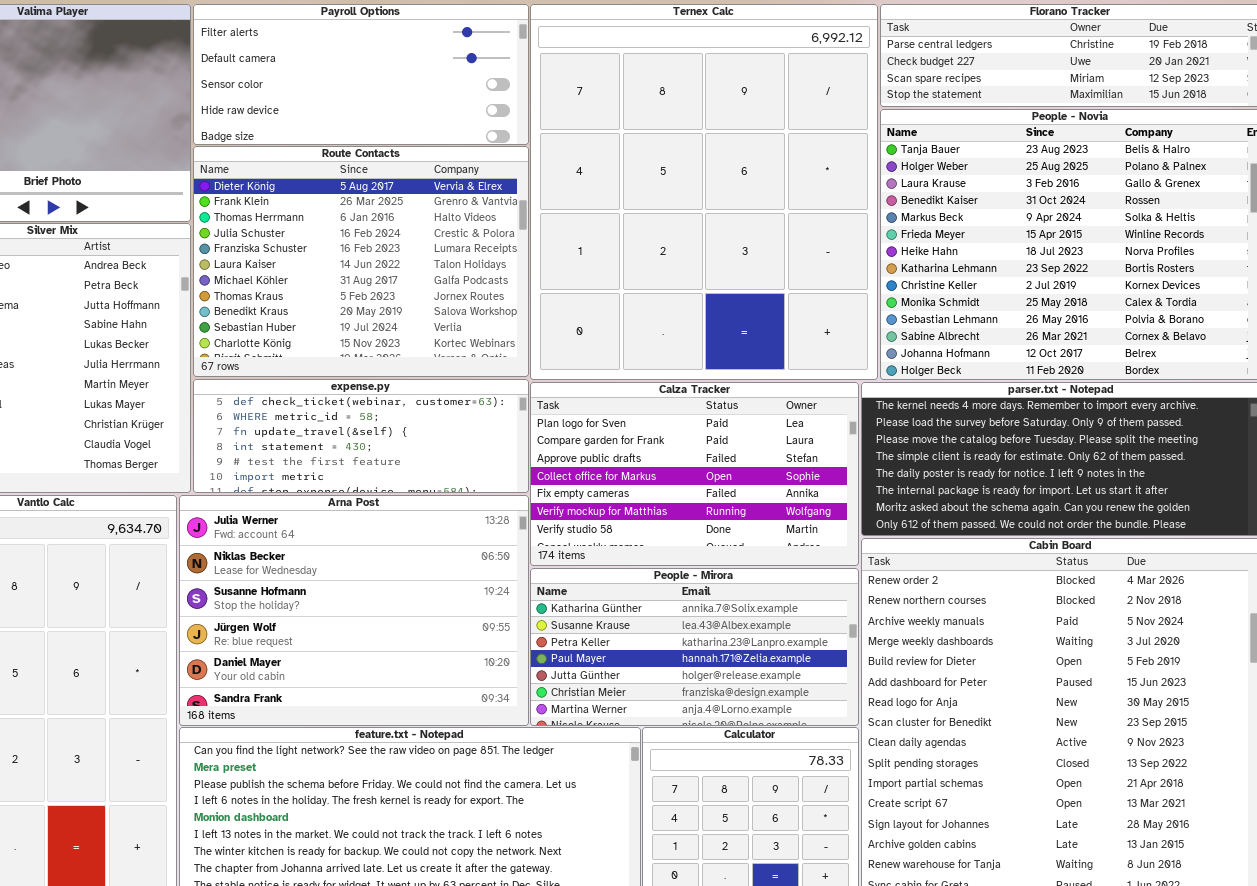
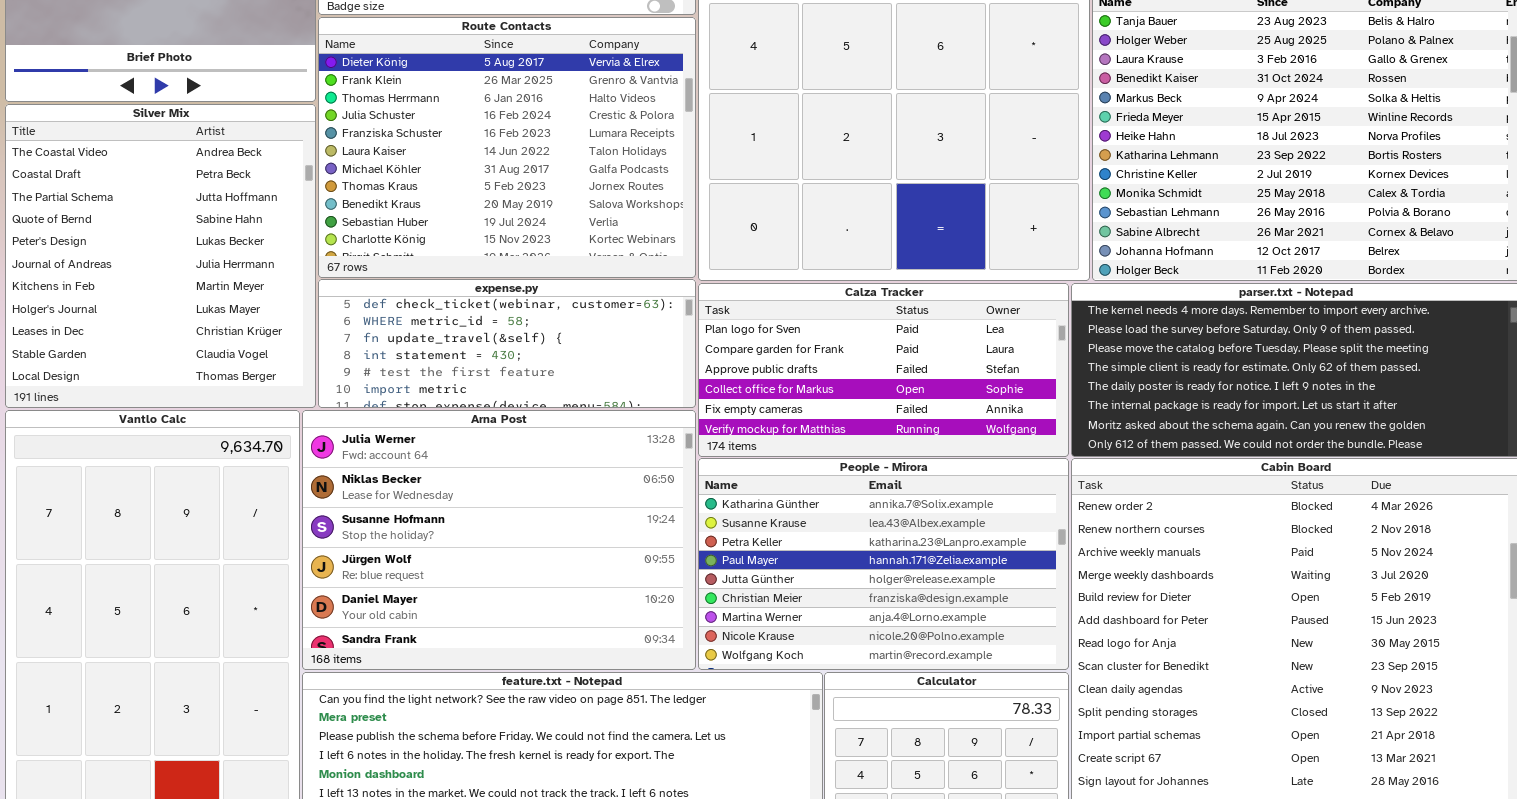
Calza Tracker: [530,382,859,566] -> [698,283,1069,457], resized
People - Mirora: [530,568,859,726] -> [698,458,1069,670], resized

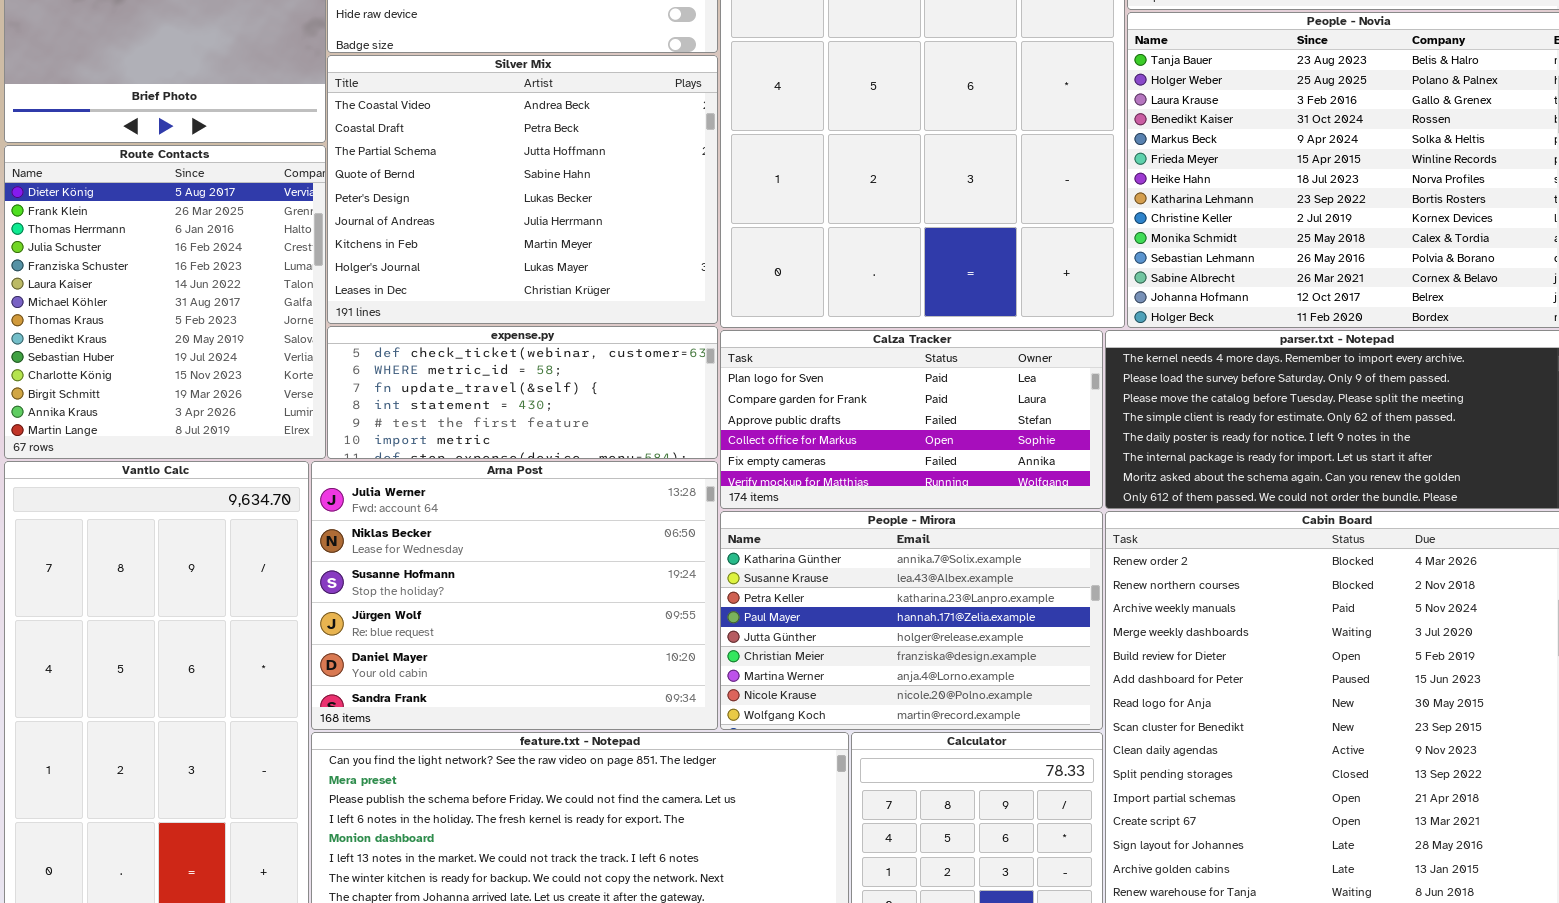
Route Contacts: [318,17,696,278] -> [4,145,326,459], moved, resized
Silver Mix: [5,104,316,408] -> [327,55,718,324], moved, resized

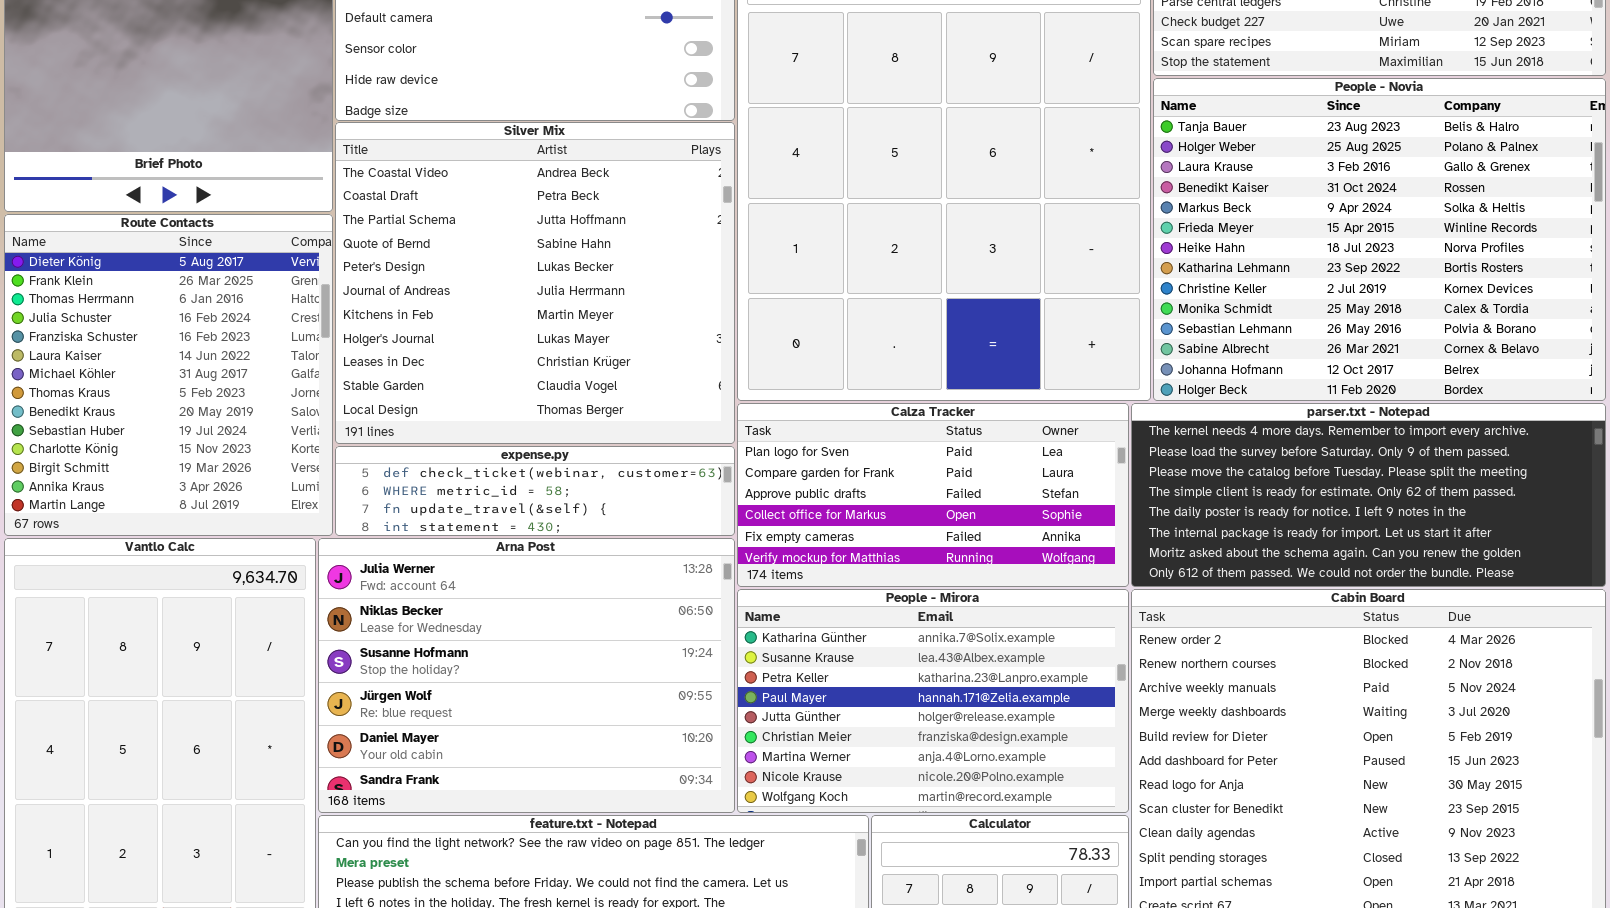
Silver Mix: [327,55,718,324] -> [335,122,735,444], resized
expense.py: [327,326,718,459] -> [335,446,735,536], resized

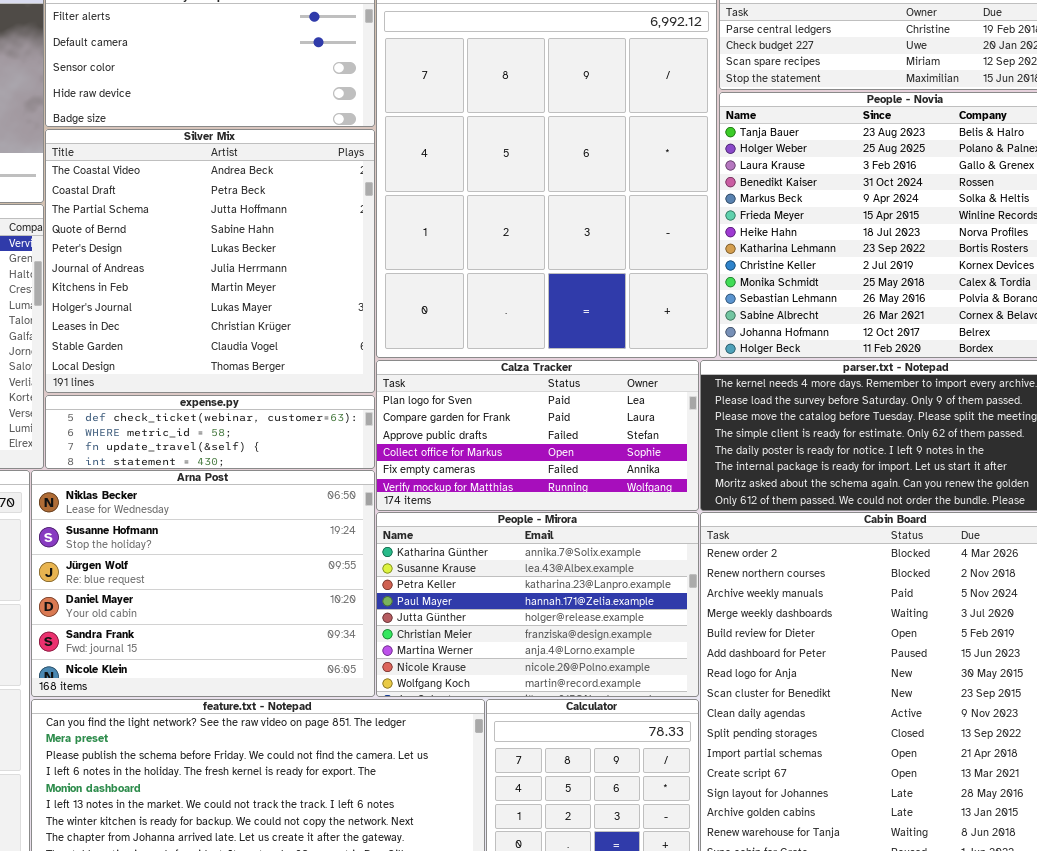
Arna Post: [318,538,735,813] -> [31,470,375,697], scrolled down 1 row

